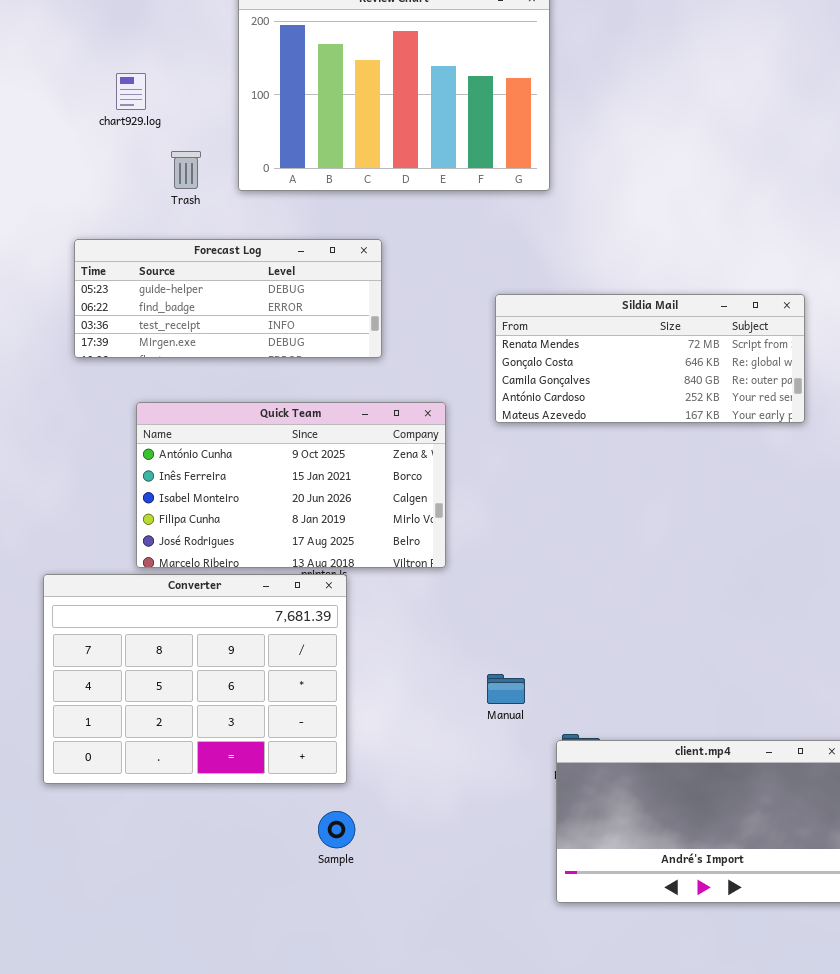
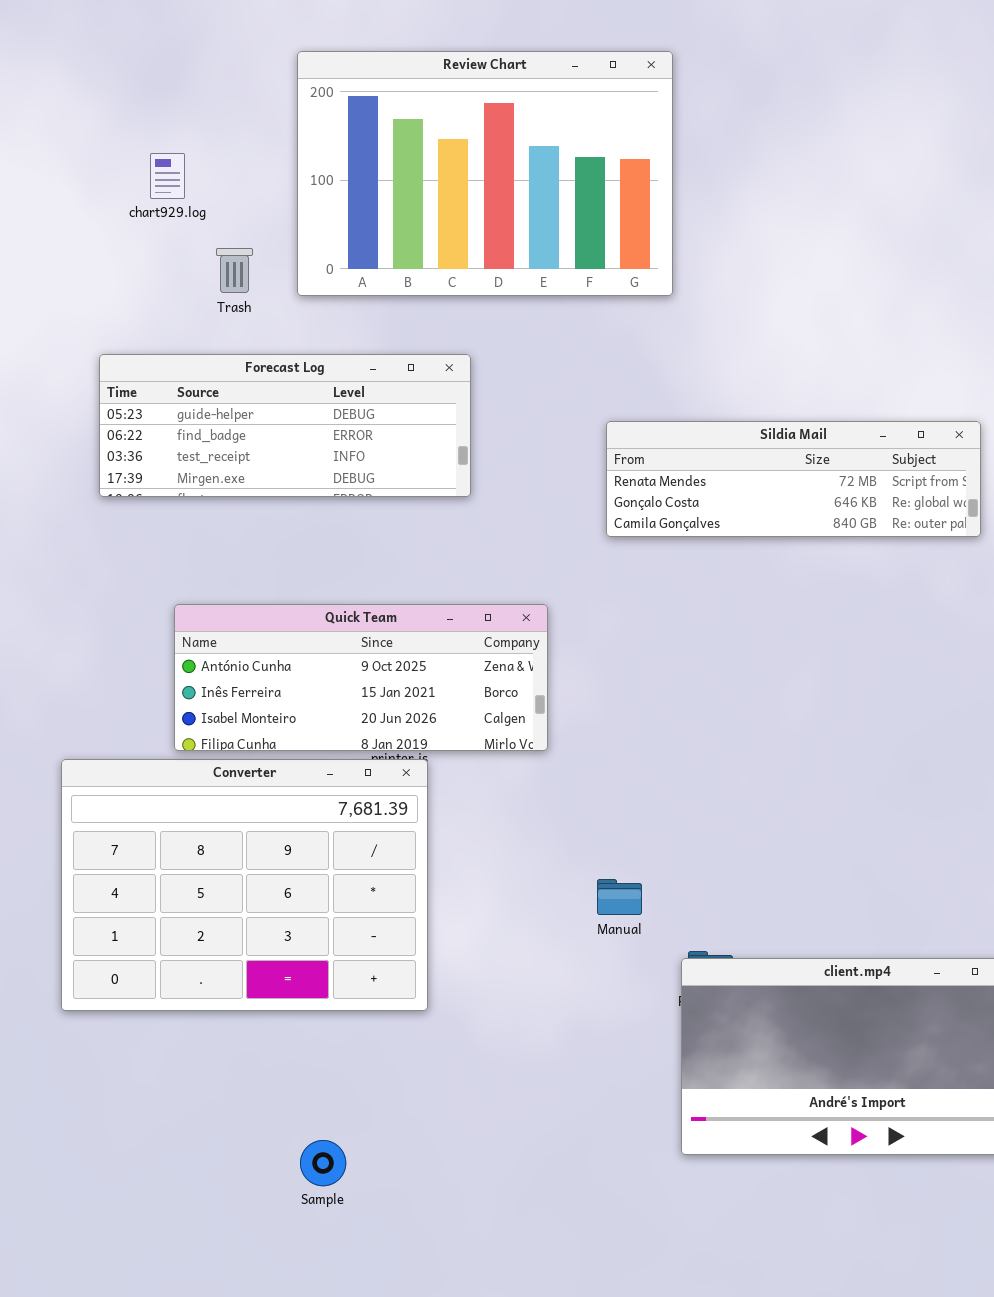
Sildia Mail: [495,294,805,423] -> [606,421,981,537], resized
Quick Team: [136,402,446,568] -> [174,604,548,751], resized
Sample: [318,811,355,848] -> [300,1140,346,1186], moved

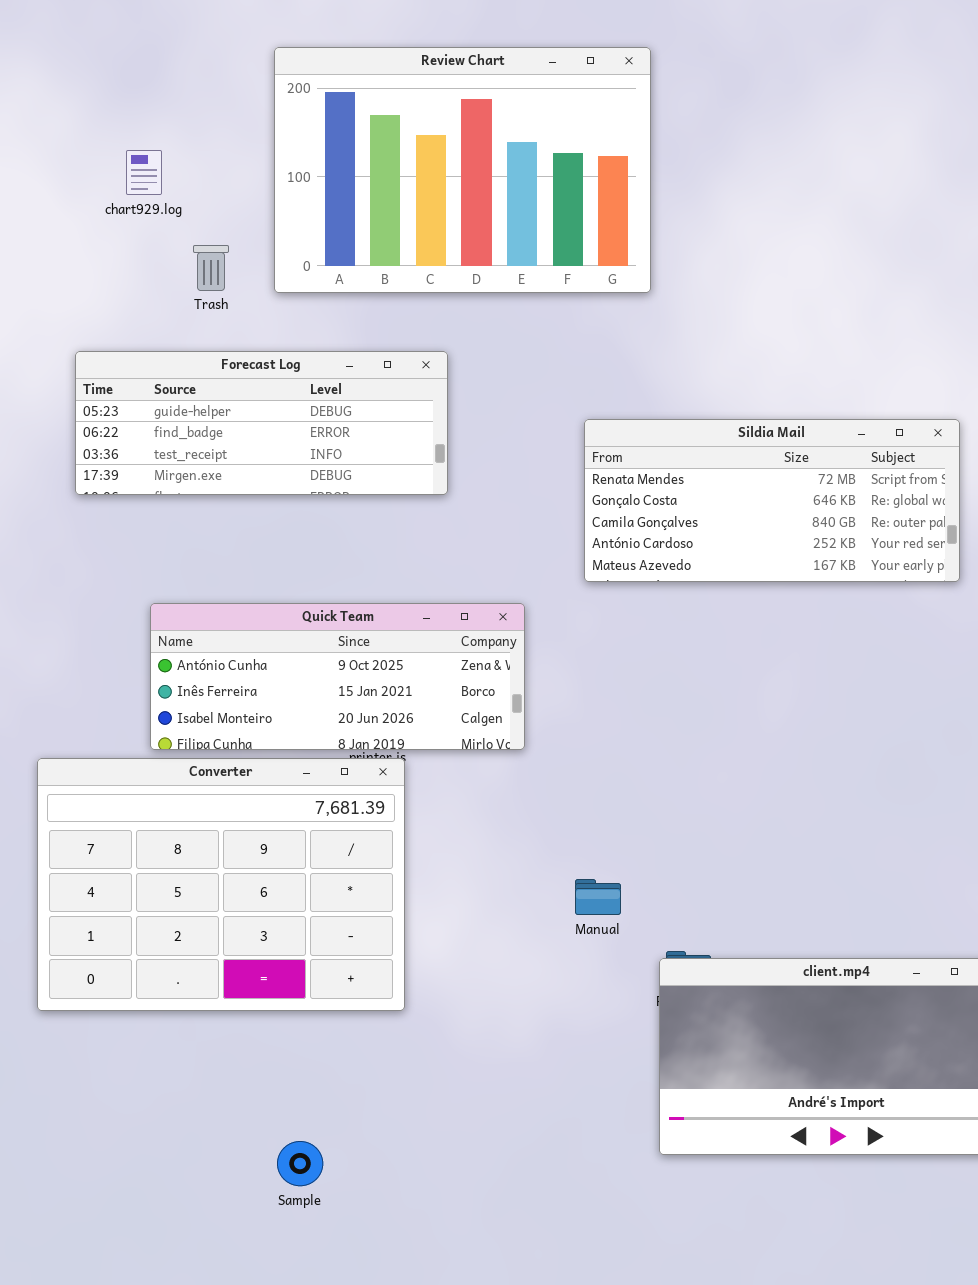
Sildia Mail: [606,421,981,537] -> [584,419,960,582], resized

